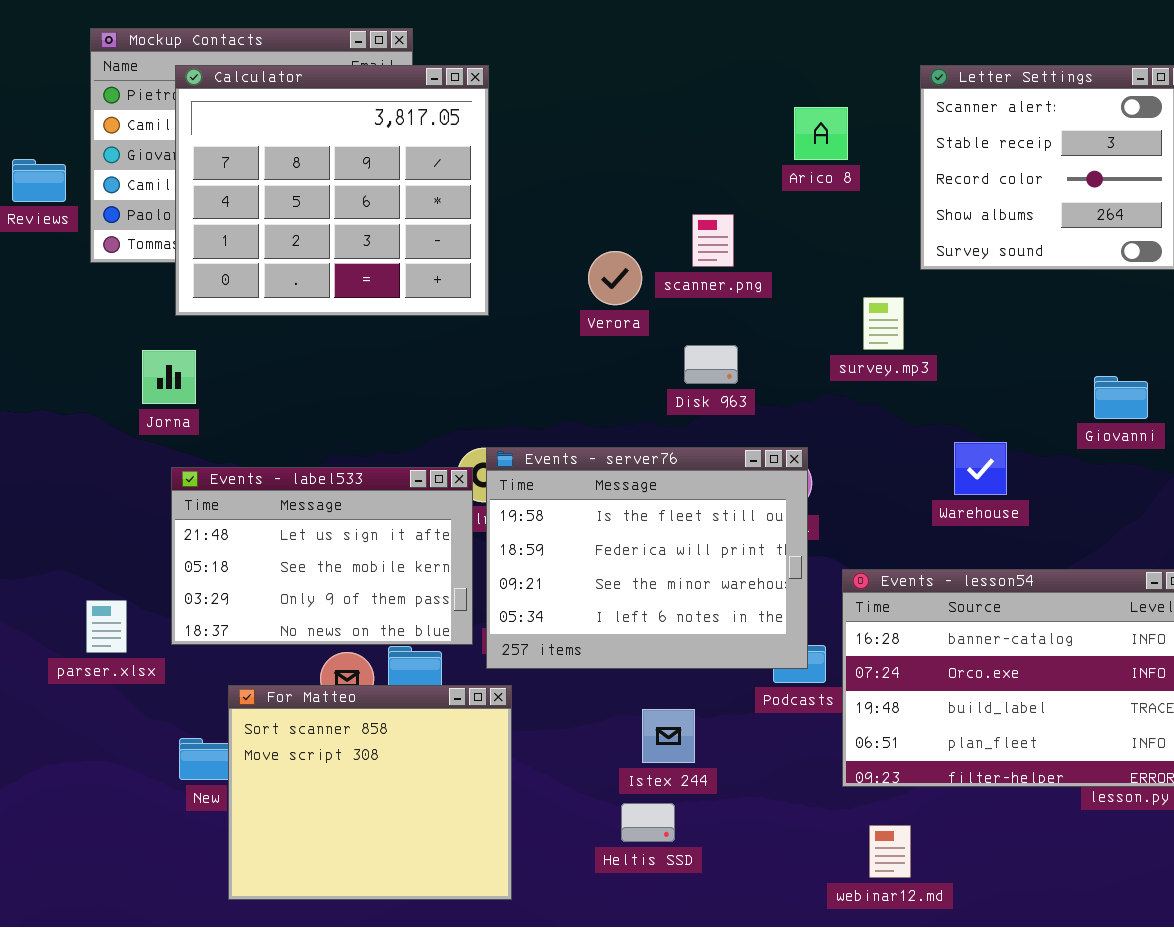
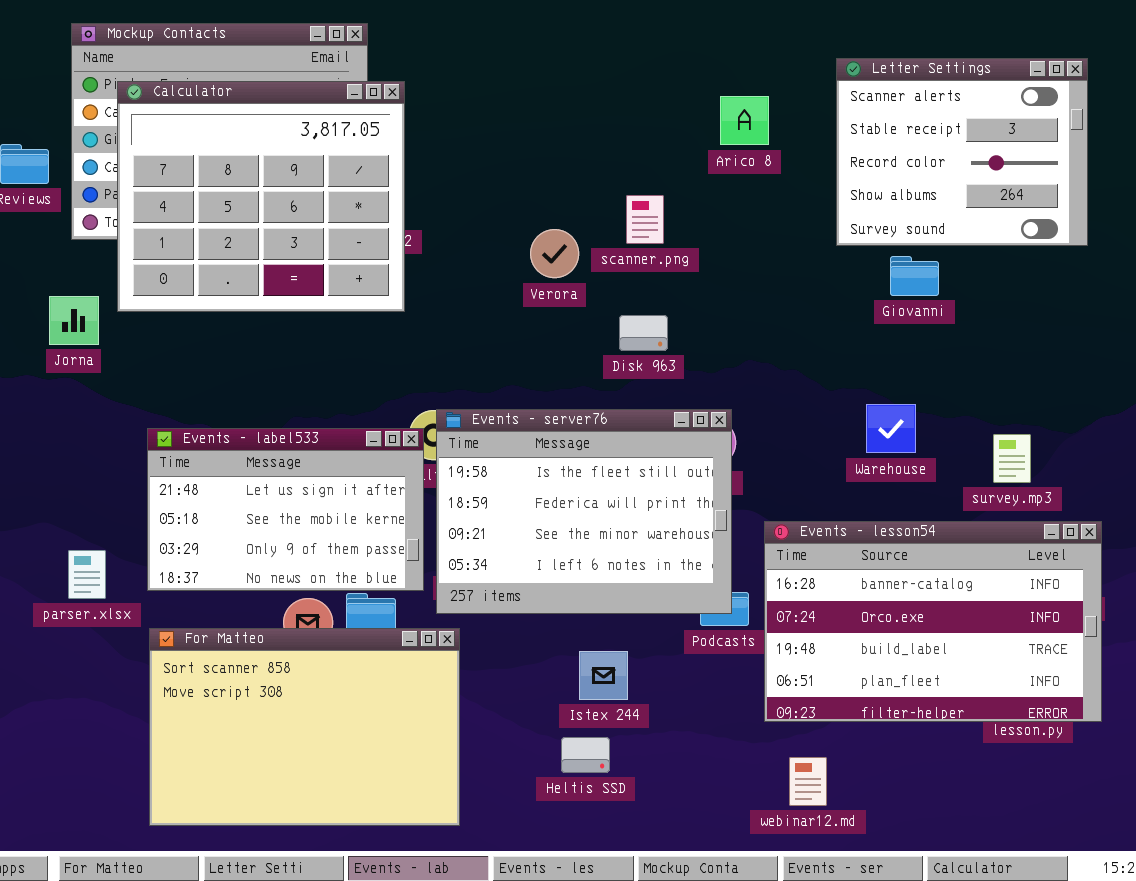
Calculator: [175,65,489,316] -> [117,81,405,312], moved
survey.mp3: [863,297,904,350] -> [993,434,1031,483], moved
Jorna: [142,350,196,404] -> [49,296,99,345], moved
Giovanni: [1094,376,1148,419] -> [890,256,939,296], moved
For Matteo: [228,685,512,900] -> [149,628,460,826], resized

